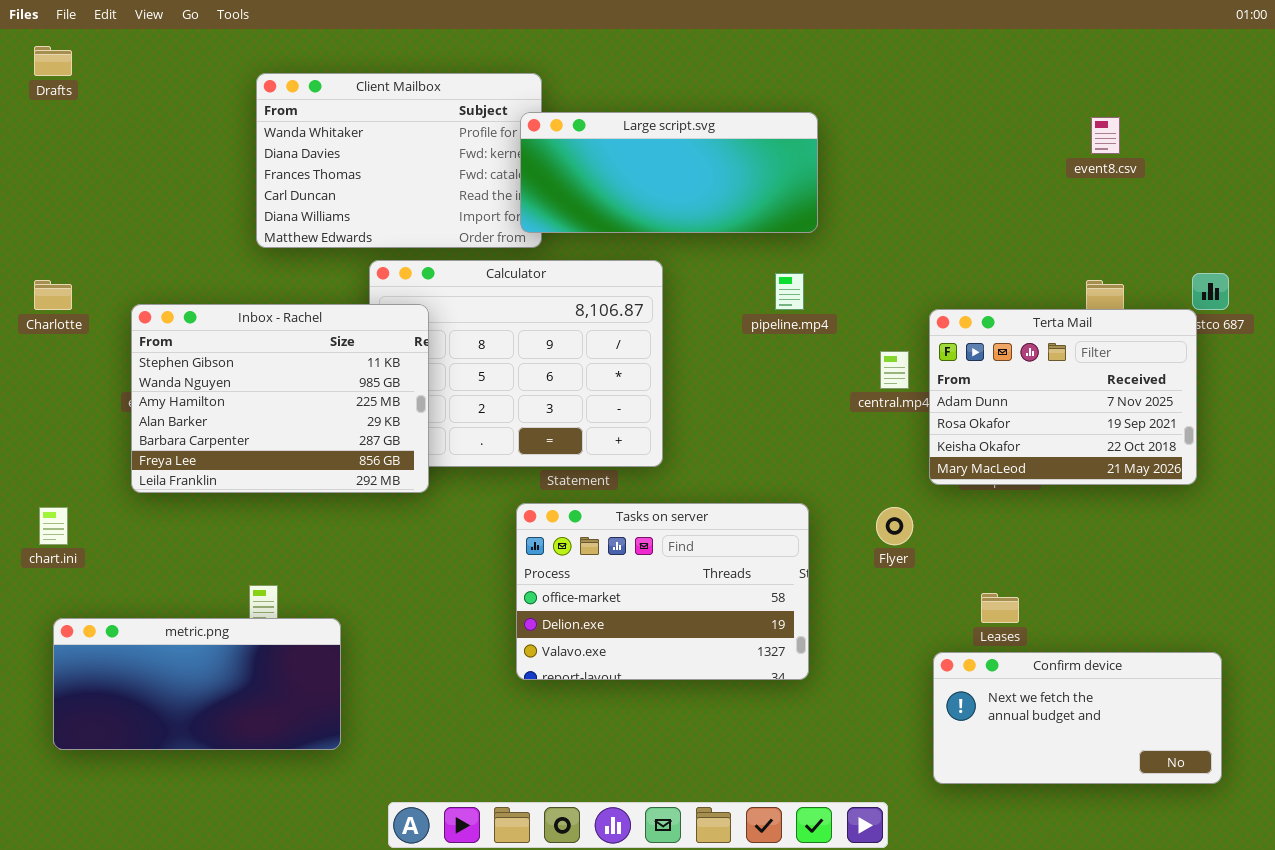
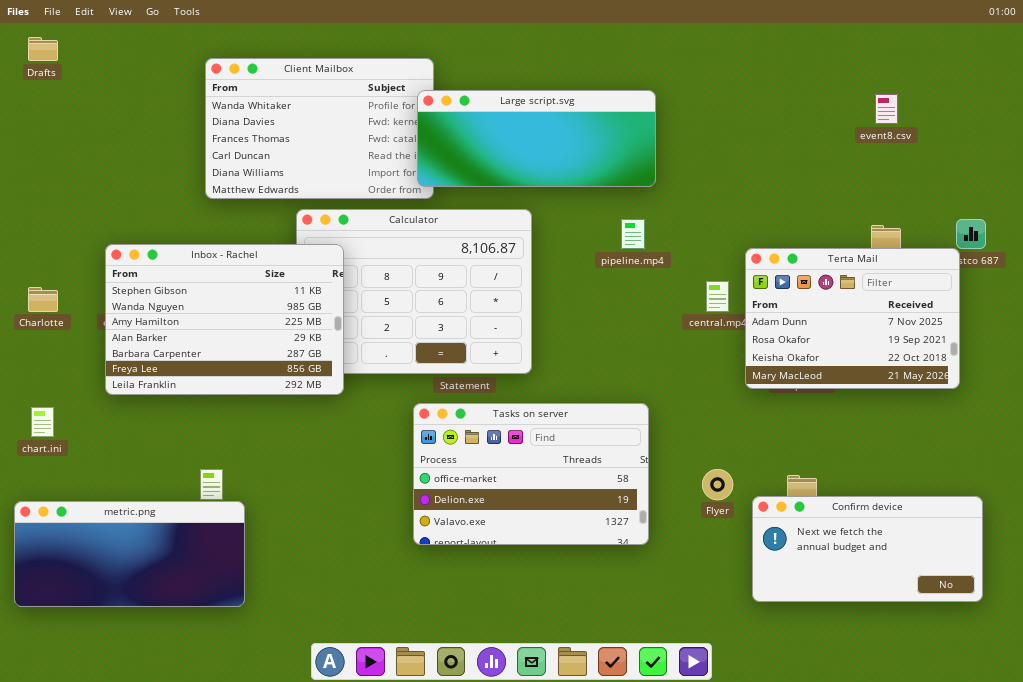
Charlotte: [34,280,72,310] -> [28,287,58,312], moved
Flyer: [876,507,913,545] -> [702,469,733,500], moved
metric.png: [53,618,341,750] -> [14,501,245,607], moved
Confirm device: [933,652,1222,784] -> [752,496,983,602], moved

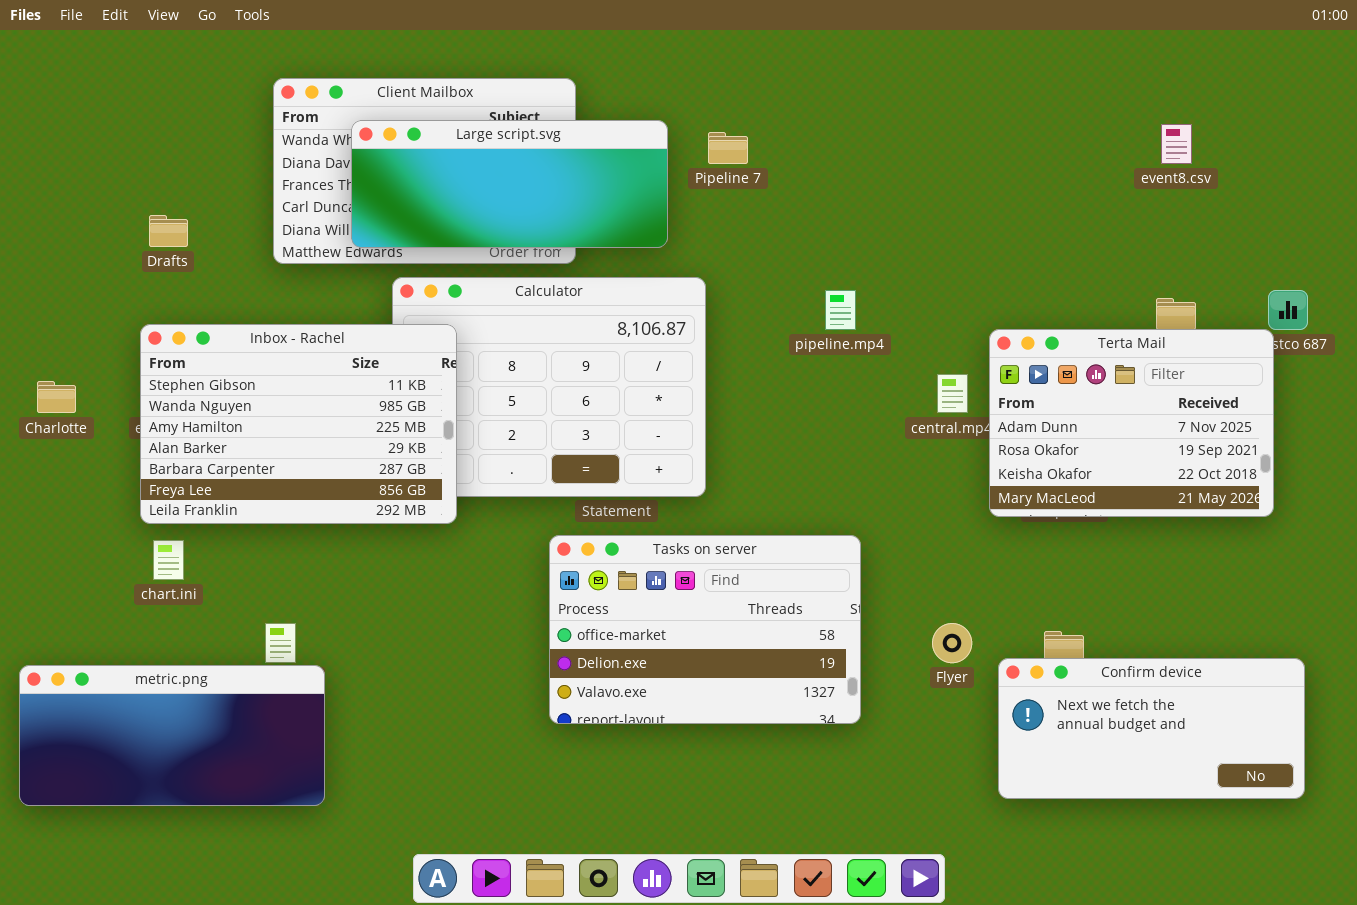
Drafts: [28,37,58,61] -> [149,215,188,247], moved
Large script.svg: [417,90,656,187] -> [351,120,668,248], moved
chart.ini: [31,407,54,437] -> [153,540,184,580], moved

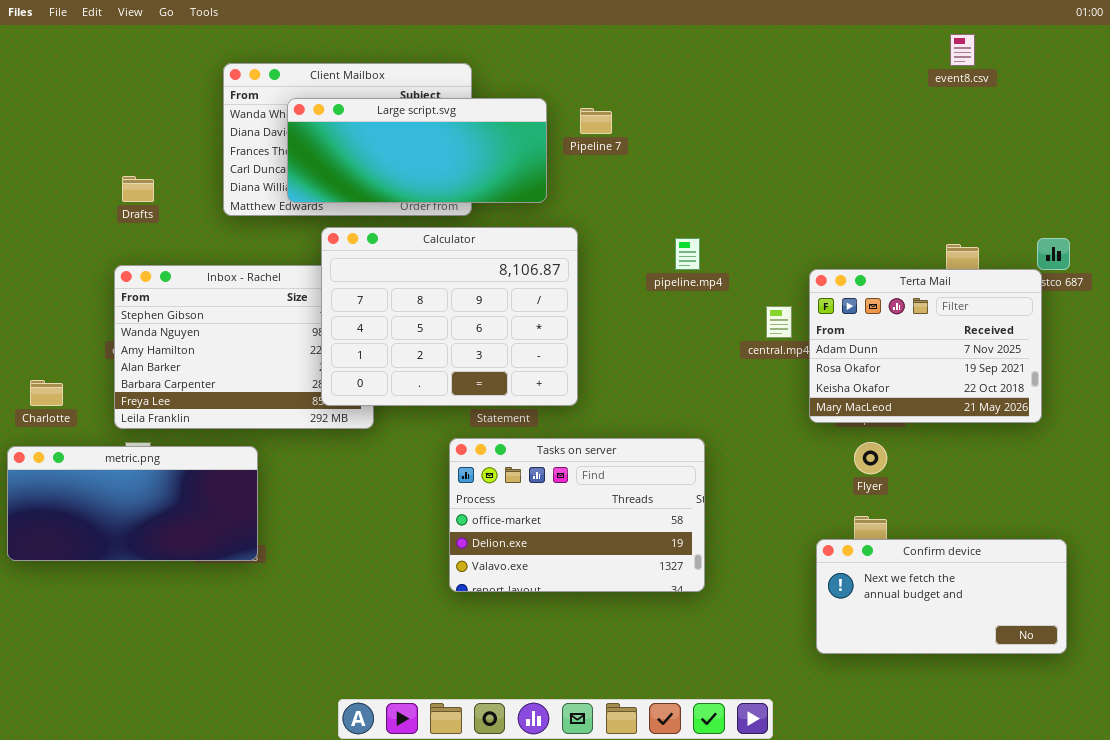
event8.csv: [1161,124,1192,164] -> [950,34,975,66], moved
Calculator: [392,277,706,497] -> [321,227,578,406], raised
Charlotte: [37,381,76,413] -> [30,380,63,406], moved
Flyer: [932,623,972,663] -> [854,442,887,474], moved
metric.png: [19,665,325,806] -> [7,446,258,561], moved

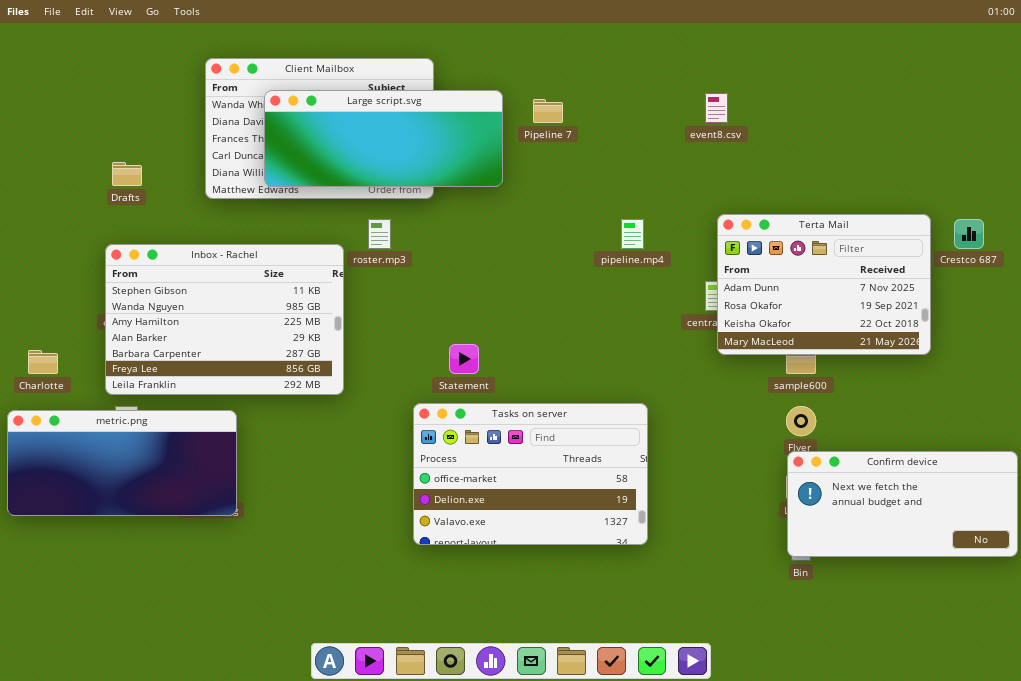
event8.csv: [950,34,975,66] -> [705,93,728,123], moved
Calculator: [321,227,578,406] -> none, closed
Terta Mail: [809,269,1042,423] -> [717,214,931,355], moved
Confirm device: [816,539,1067,654] -> [787,451,1018,557], moved

